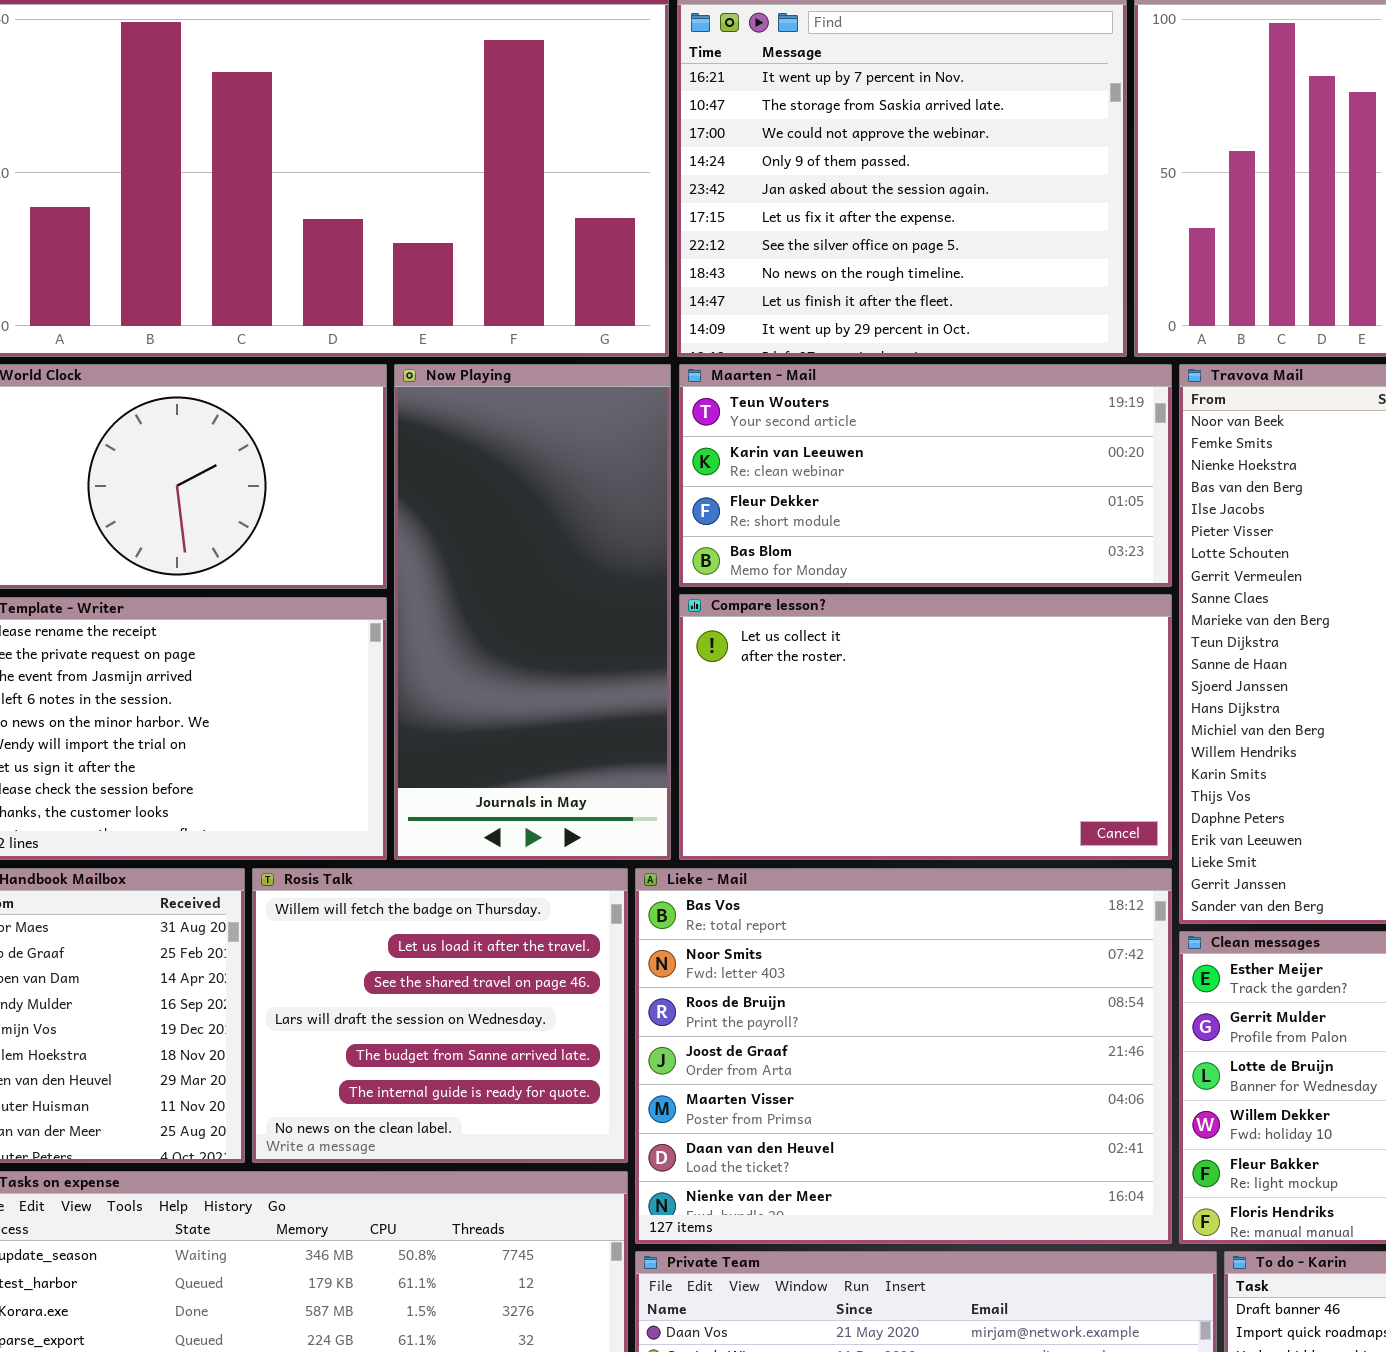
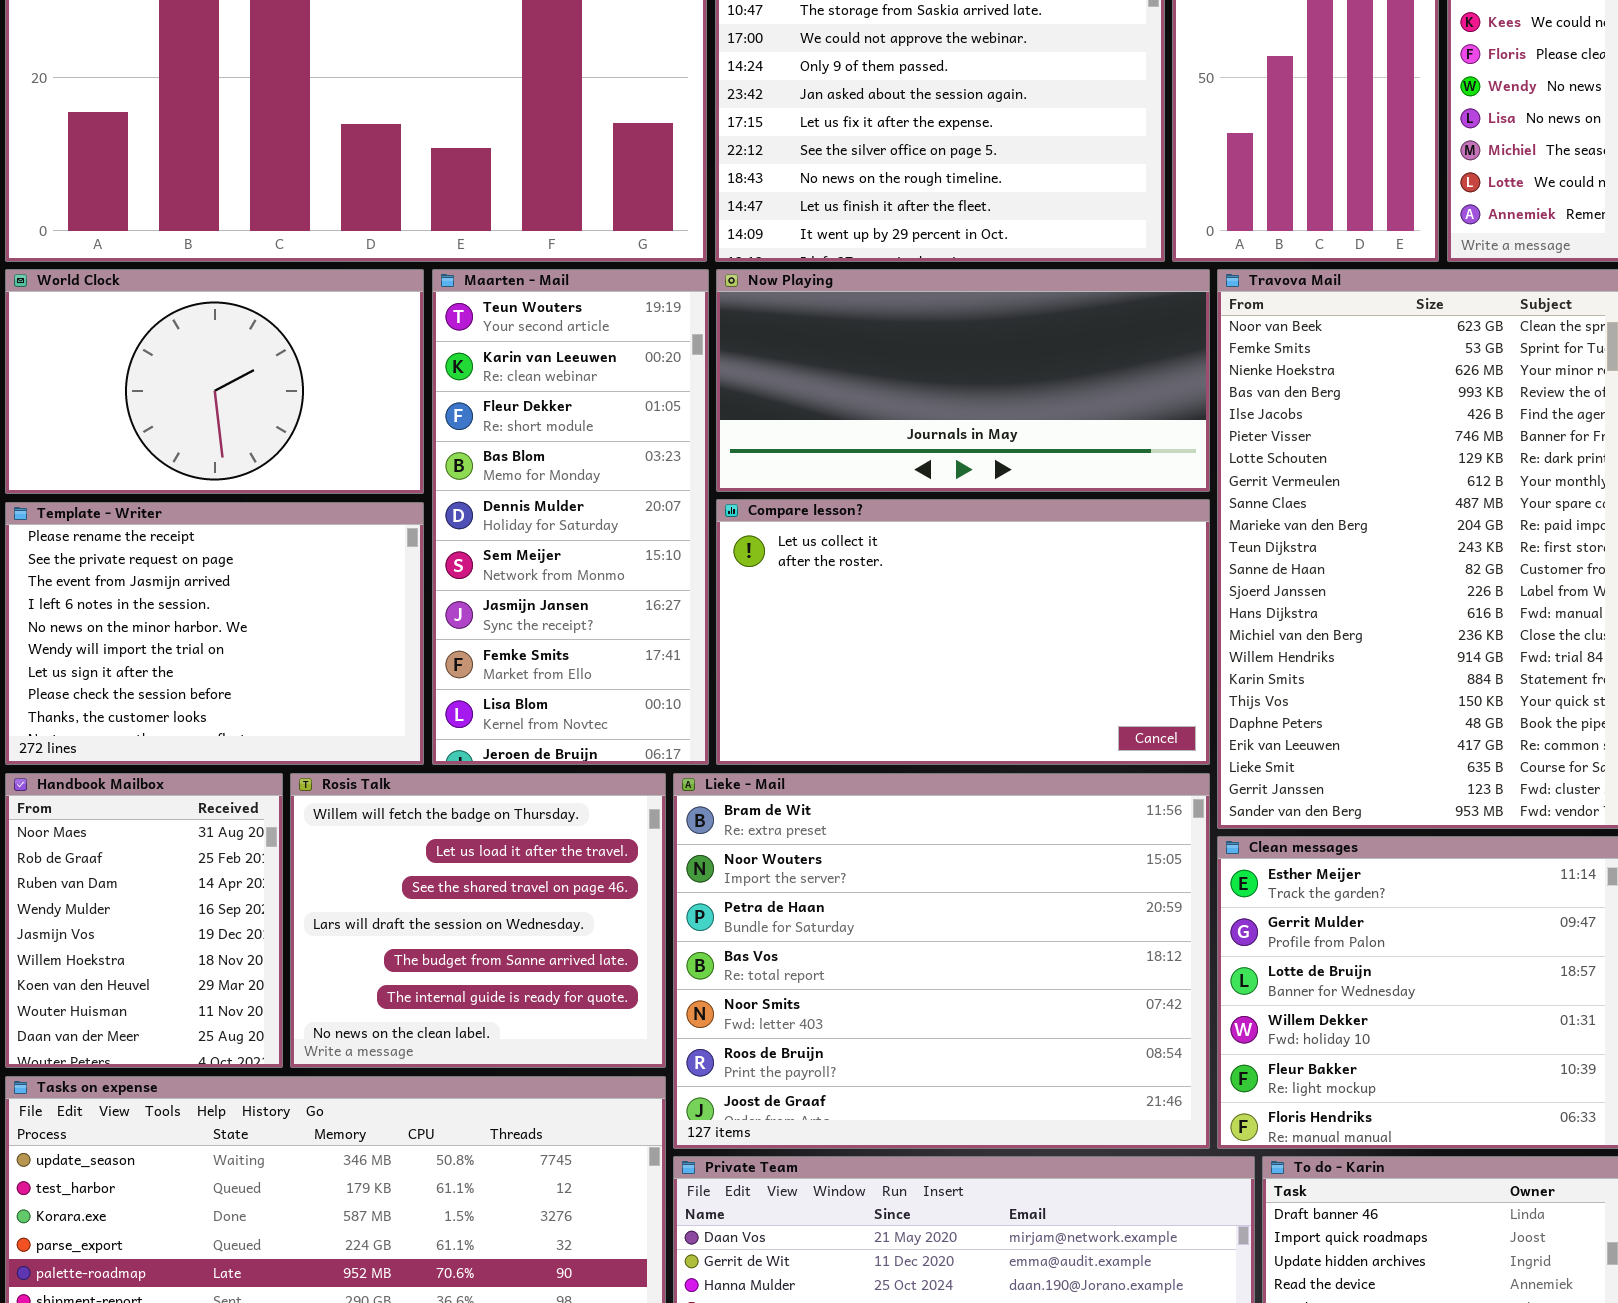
Now Playing: [394,364,671,860] -> [716,269,1210,492], moved, resized
Maarten - Mail: [679,364,1172,587] -> [432,269,709,765], moved, resized
Lieke - Mail: [635,868,1172,1244] -> [673,773,1210,1149], scrolled up 3 rows

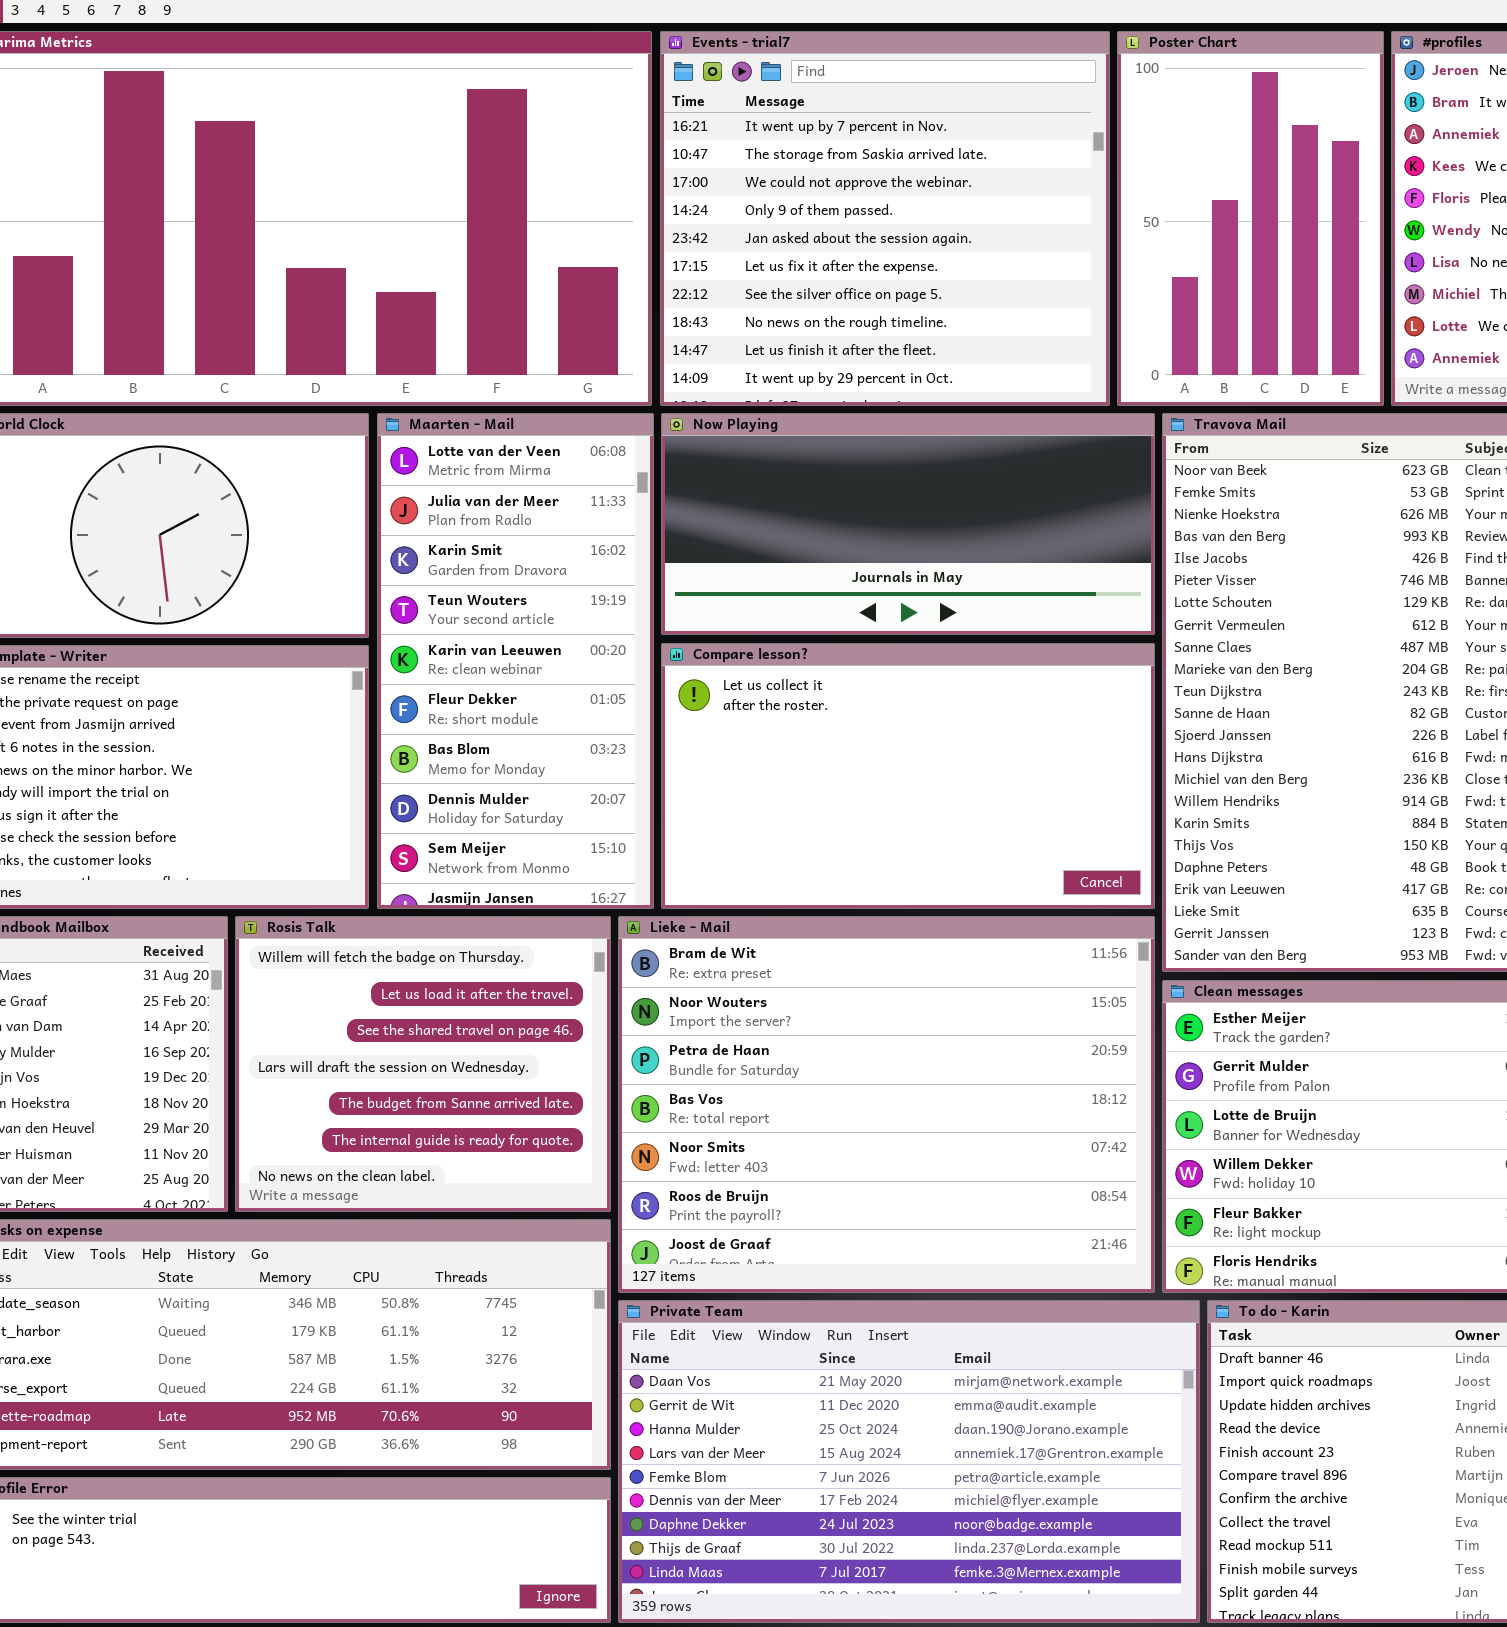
Maarten - Mail: [432,269,709,765] -> [377,413,654,909], scrolled up 3 rows

